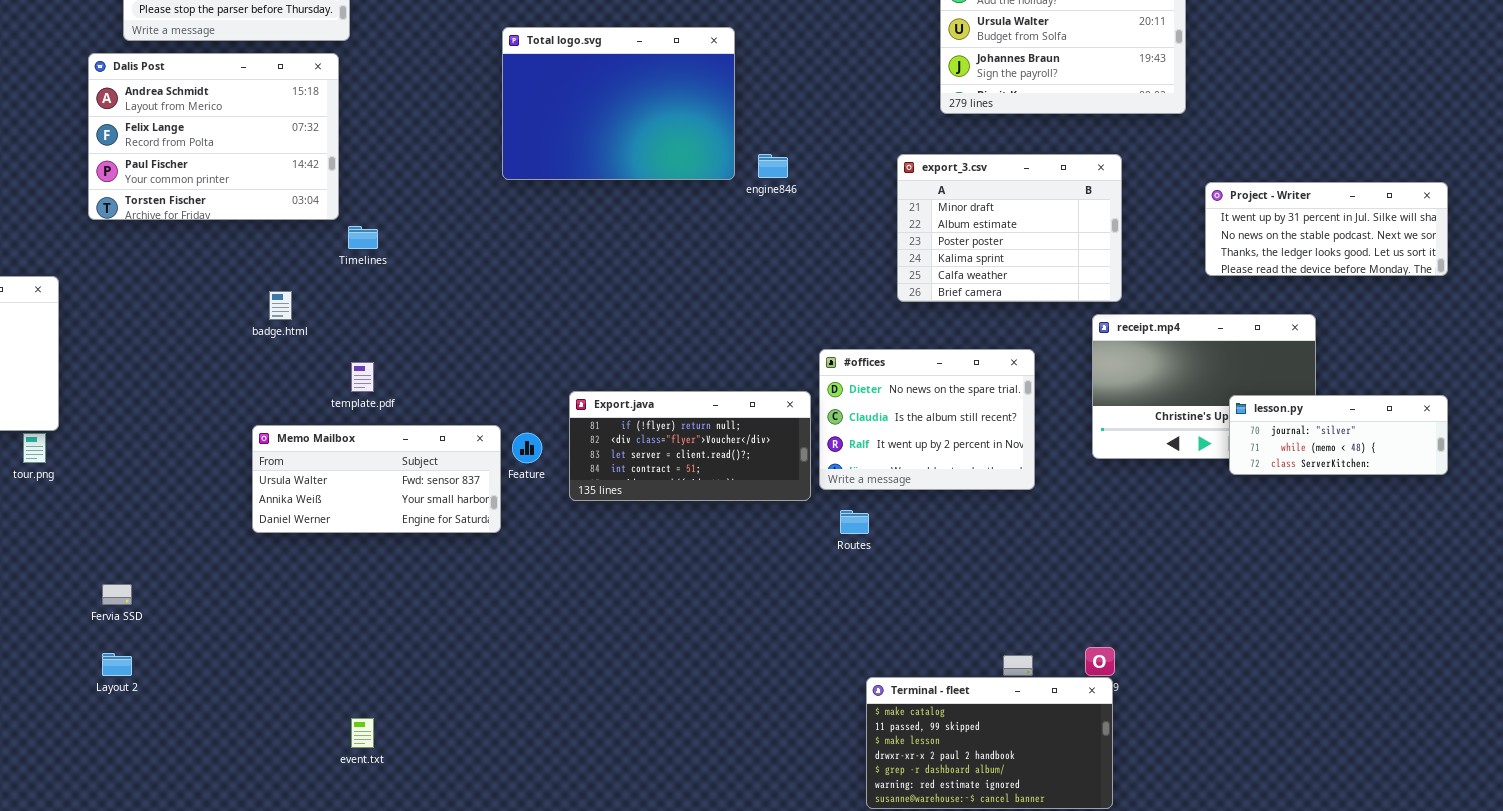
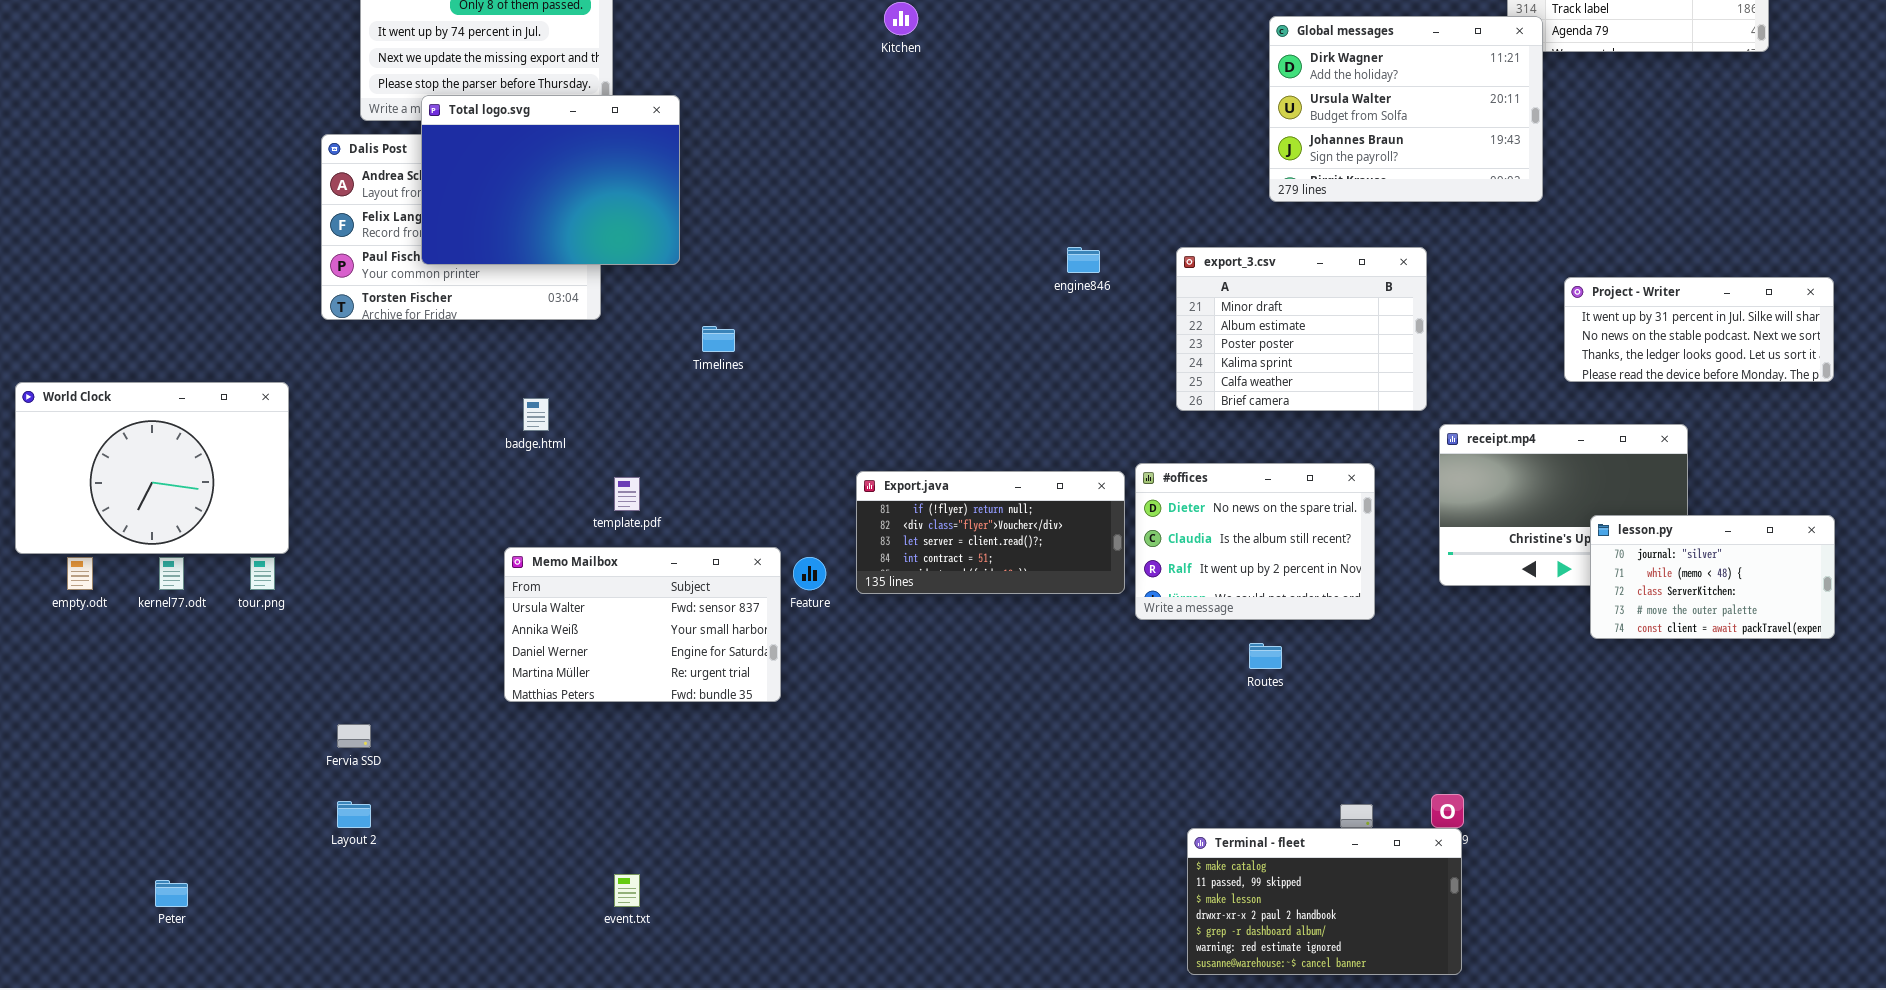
Total logo.svg: [502,27,735,180] -> [421,95,680,265], moved
export_3.csv: [897,154,1122,302] -> [1176,247,1427,411], moved
Timelines: [348,226,378,249] -> [702,326,735,352], moved
Export.java: [569,391,811,501] -> [856,471,1125,594], moved
lesson.py: [1229,395,1448,475] -> [1590,515,1835,639], resized
Memo Mailbox: [252,425,501,533] -> [504,547,781,702], resized
Routes: [840,510,869,534] -> [1249,643,1282,669], moved

